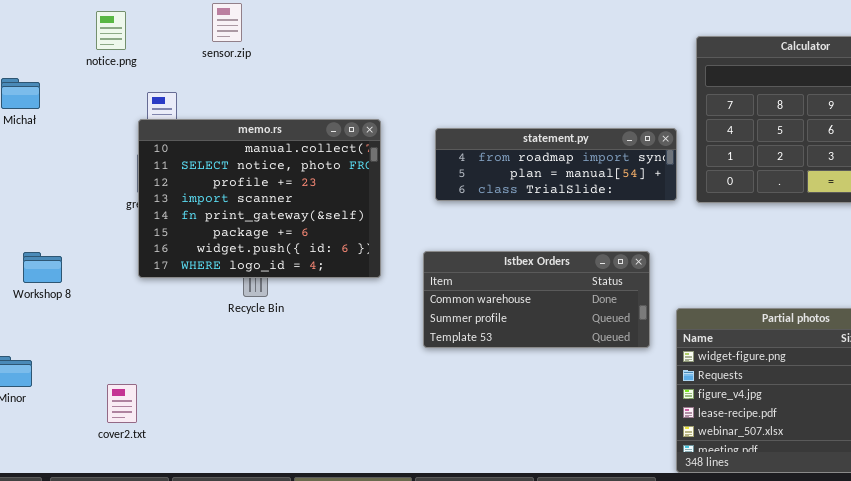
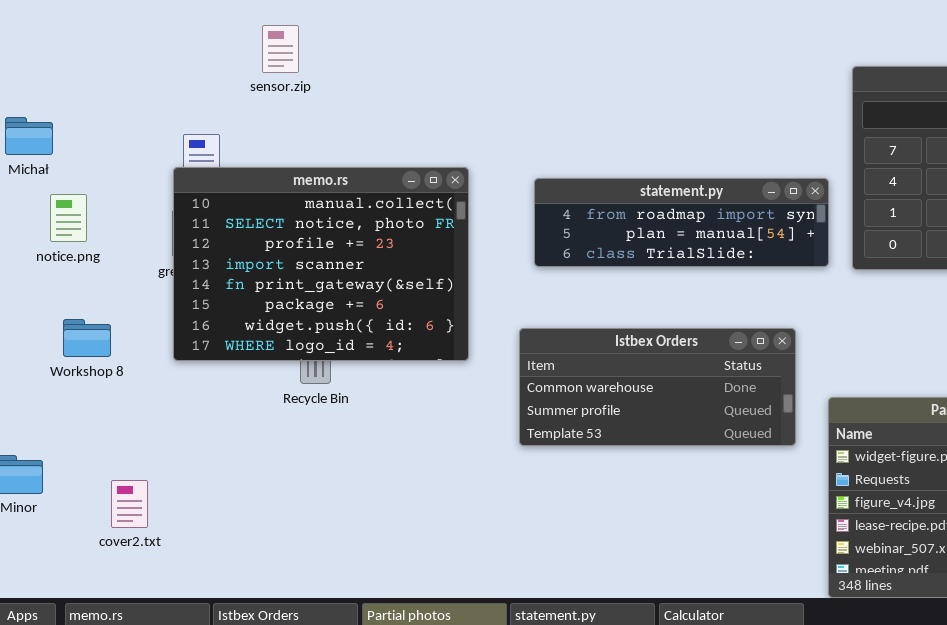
notice.png: [96,11,126,50] -> [50,194,87,242], moved
Workshop 8: [23,252,62,283] -> [63,319,111,357], moved
cover2.txt: [107,384,137,423] -> [111,480,148,528], moved

